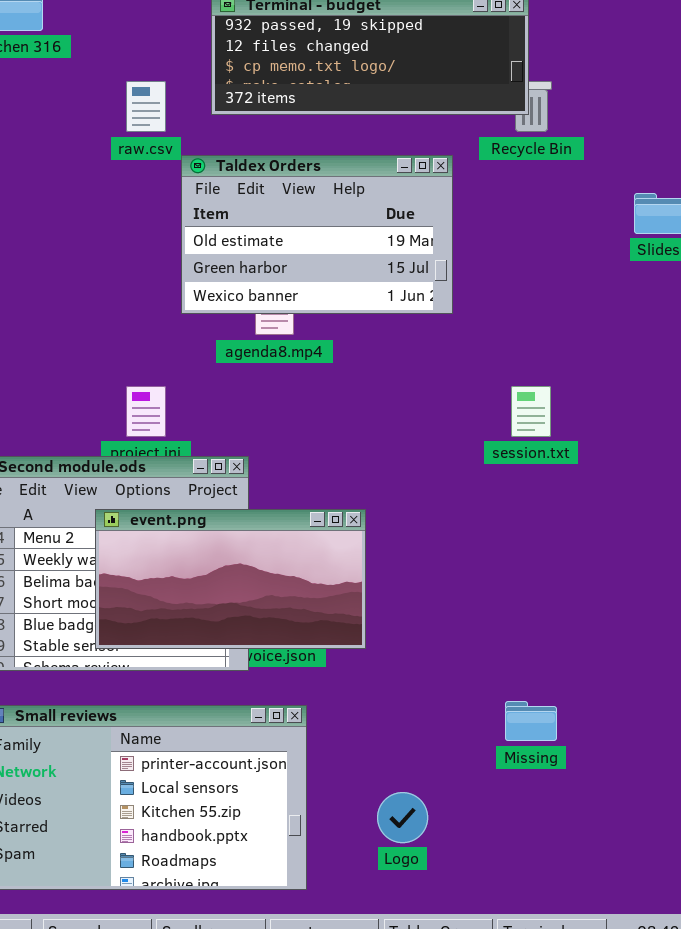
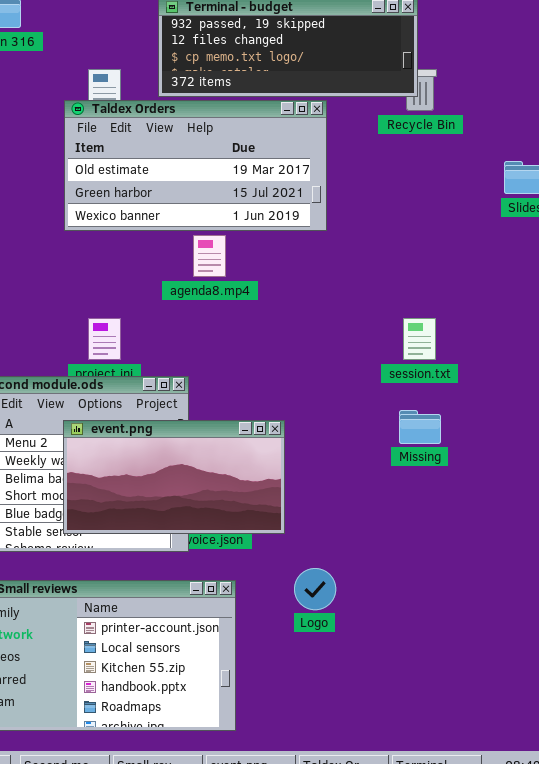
Taldex Orders: [181,155,453,314] -> [64,100,327,231], moved, resized
Missing: [505,701,557,741] -> [399,410,441,444], moved
Logo: [377,792,428,843] -> [294,568,336,610], moved

